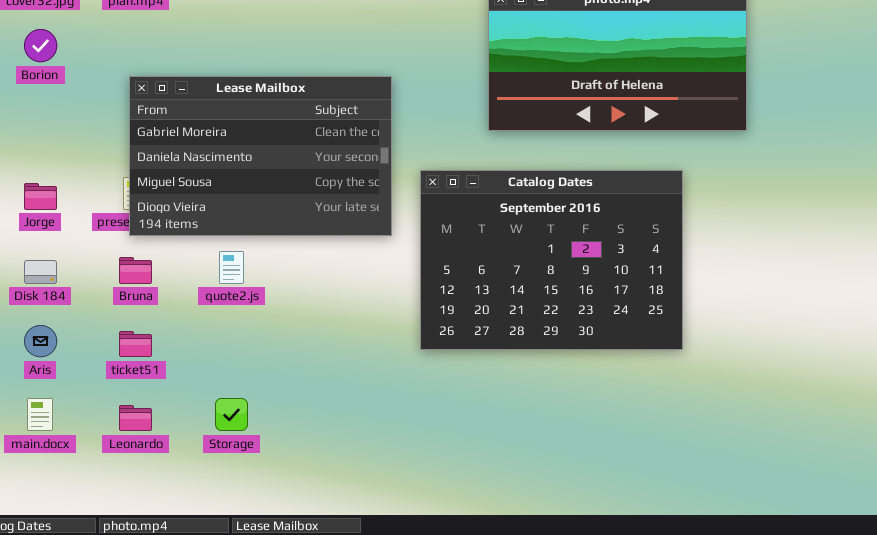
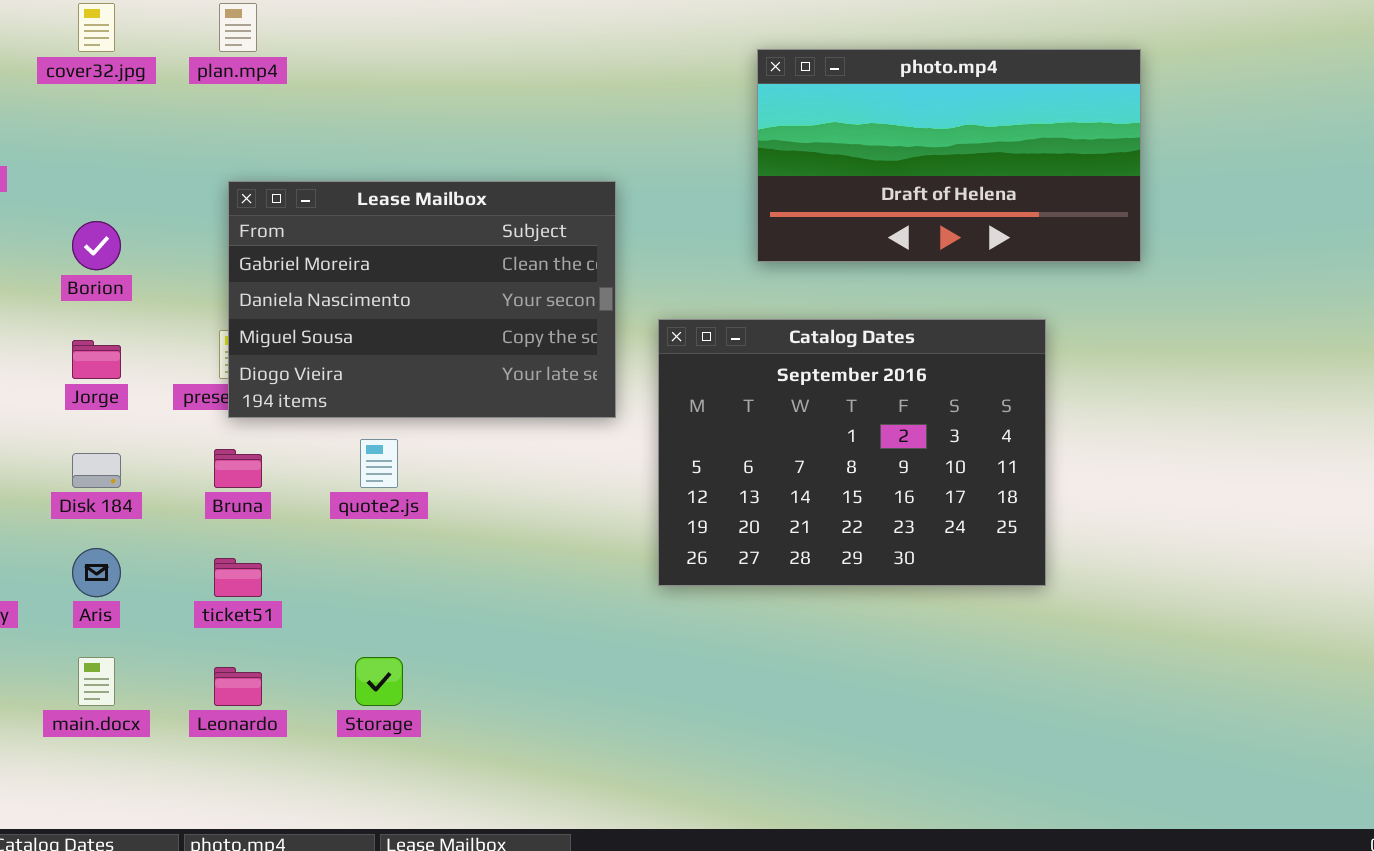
Borion: [24,29,57,62] -> [72,221,121,270], moved

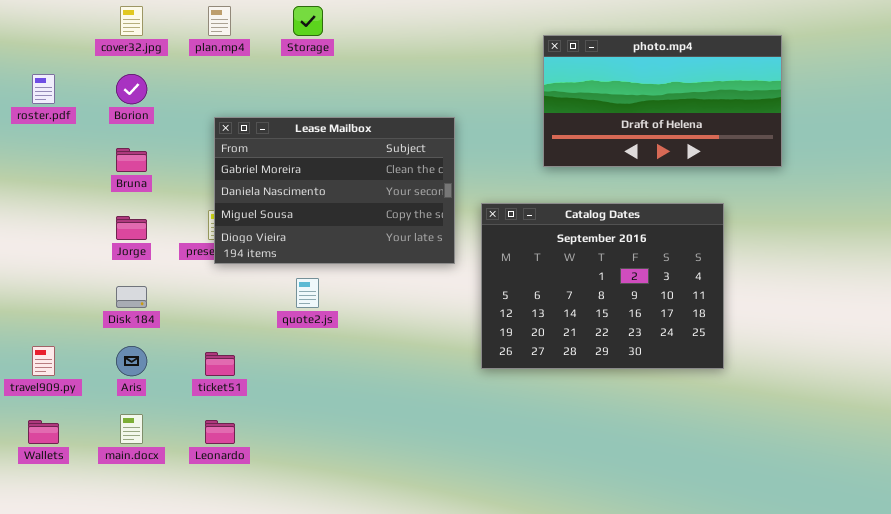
Borion: [72,221,121,270] -> [116,74,147,104], moved
Bruna: [214,449,262,488] -> [116,148,147,172], moved
Storage: [355,657,403,706] -> [293,6,323,36], moved

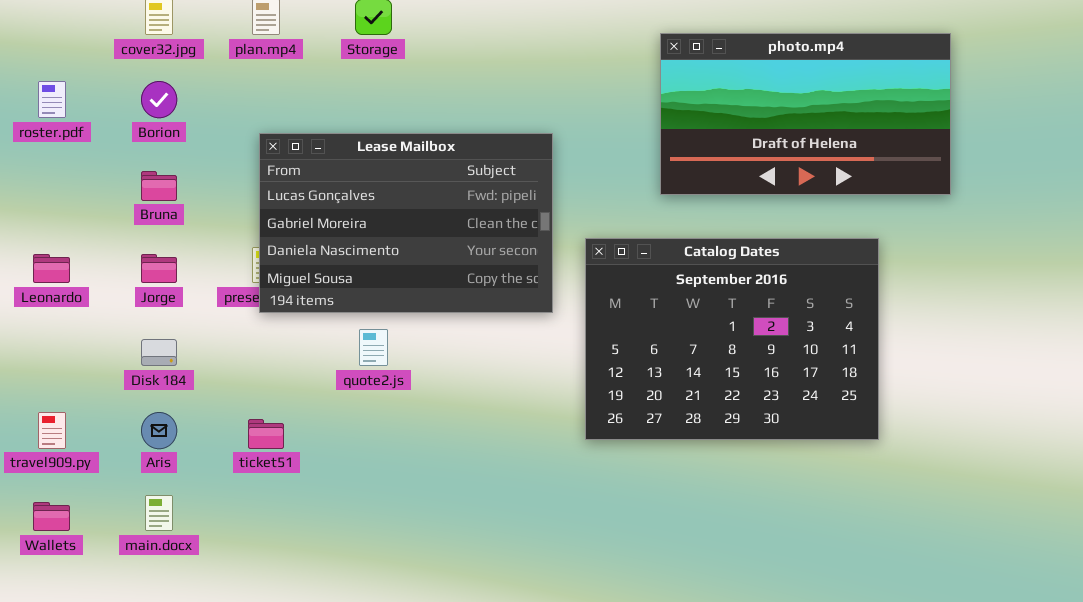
Lease Mailbox: [214,117,455,264] -> [259,133,553,313], scrolled up 1 row
Leonardo: [205,420,235,444] -> [33,254,70,283], moved

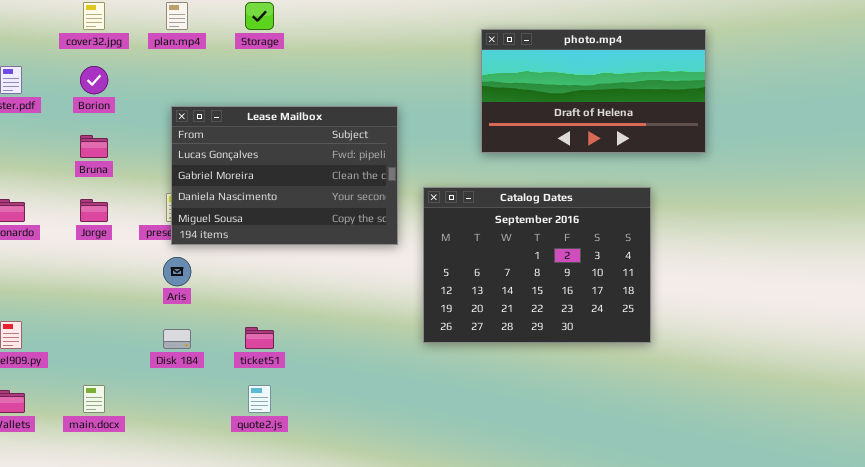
quote2.js: [359,329,388,366] -> [248,385,271,413], moved
Disk 184: [141,339,177,366] -> [163,329,191,349], moved
Aris: [141,412,177,449] -> [163,257,191,286], moved
ticket51: [248,419,284,449] -> [245,327,274,349], moved

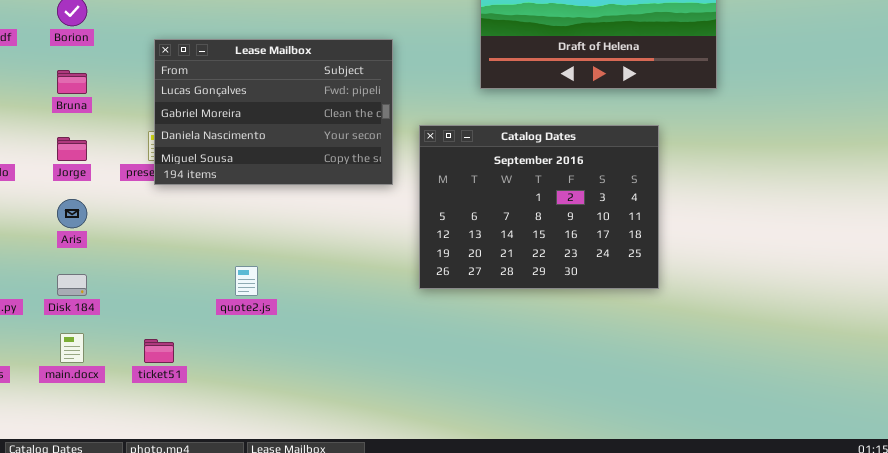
Aris: [163,257,191,286] -> [57,199,87,228], moved
ticket51: [245,327,274,349] -> [144,339,174,363], moved
Disk 184: [163,329,191,349] -> [57,274,87,296], moved
quote2.js: [248,385,271,413] -> [235,266,258,296], moved

